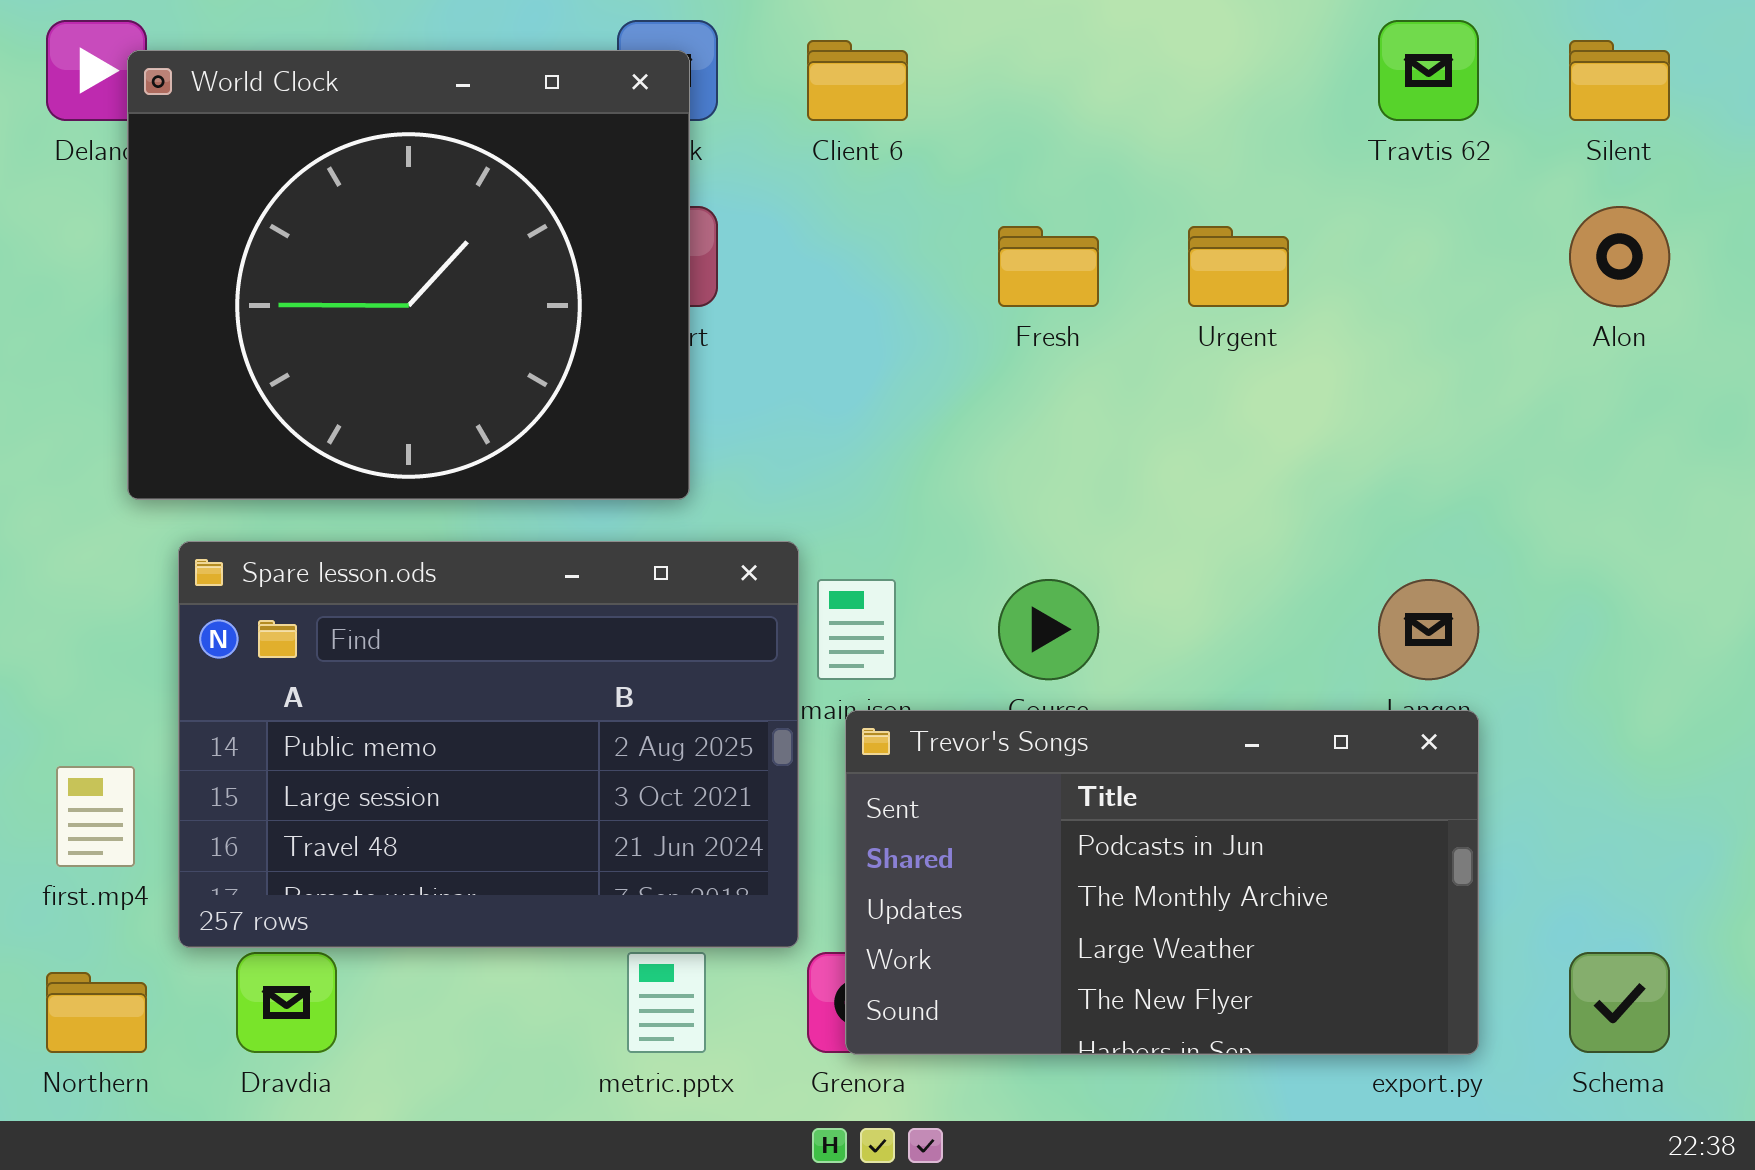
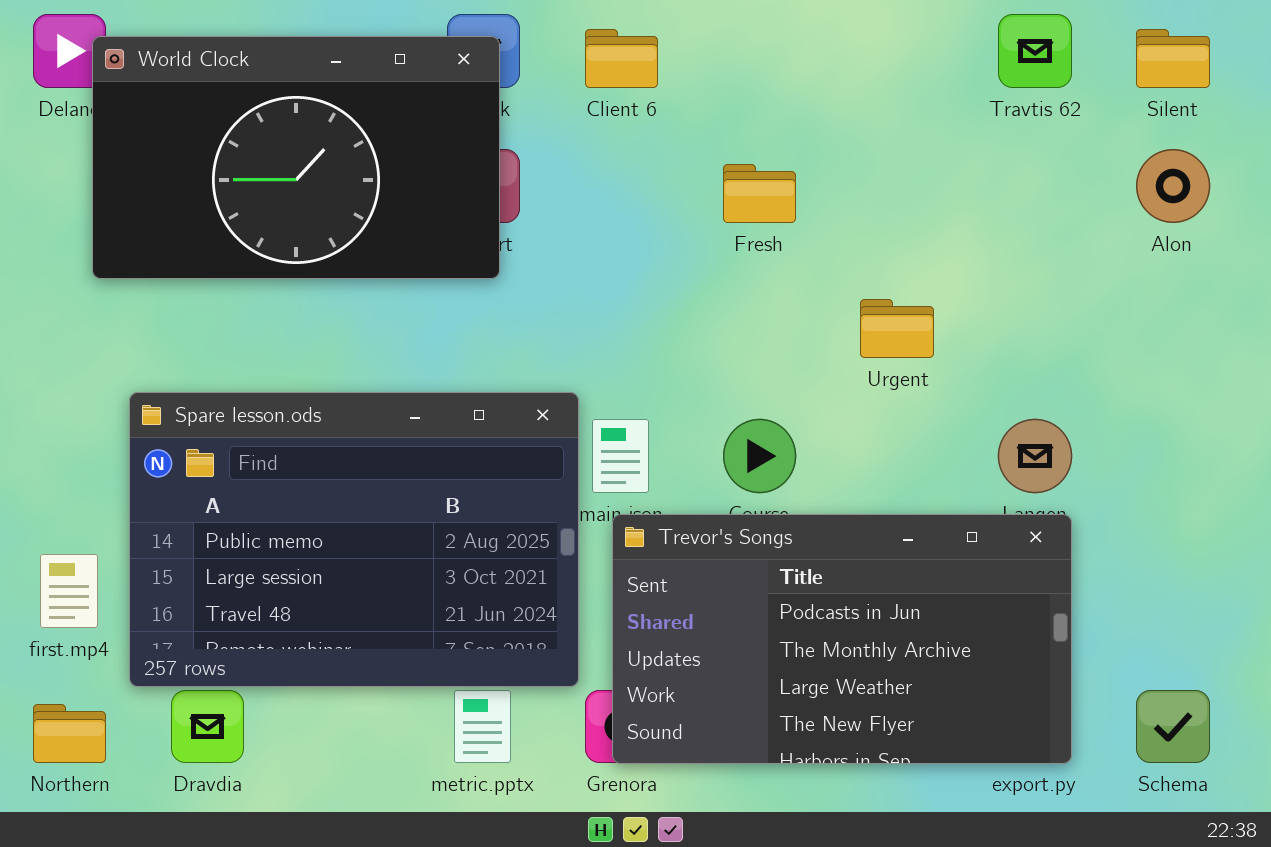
World Clock: [127,50,690,500] -> [92,36,500,279], resized
Urgent: [1188,226,1289,307] -> [860,299,934,358], moved

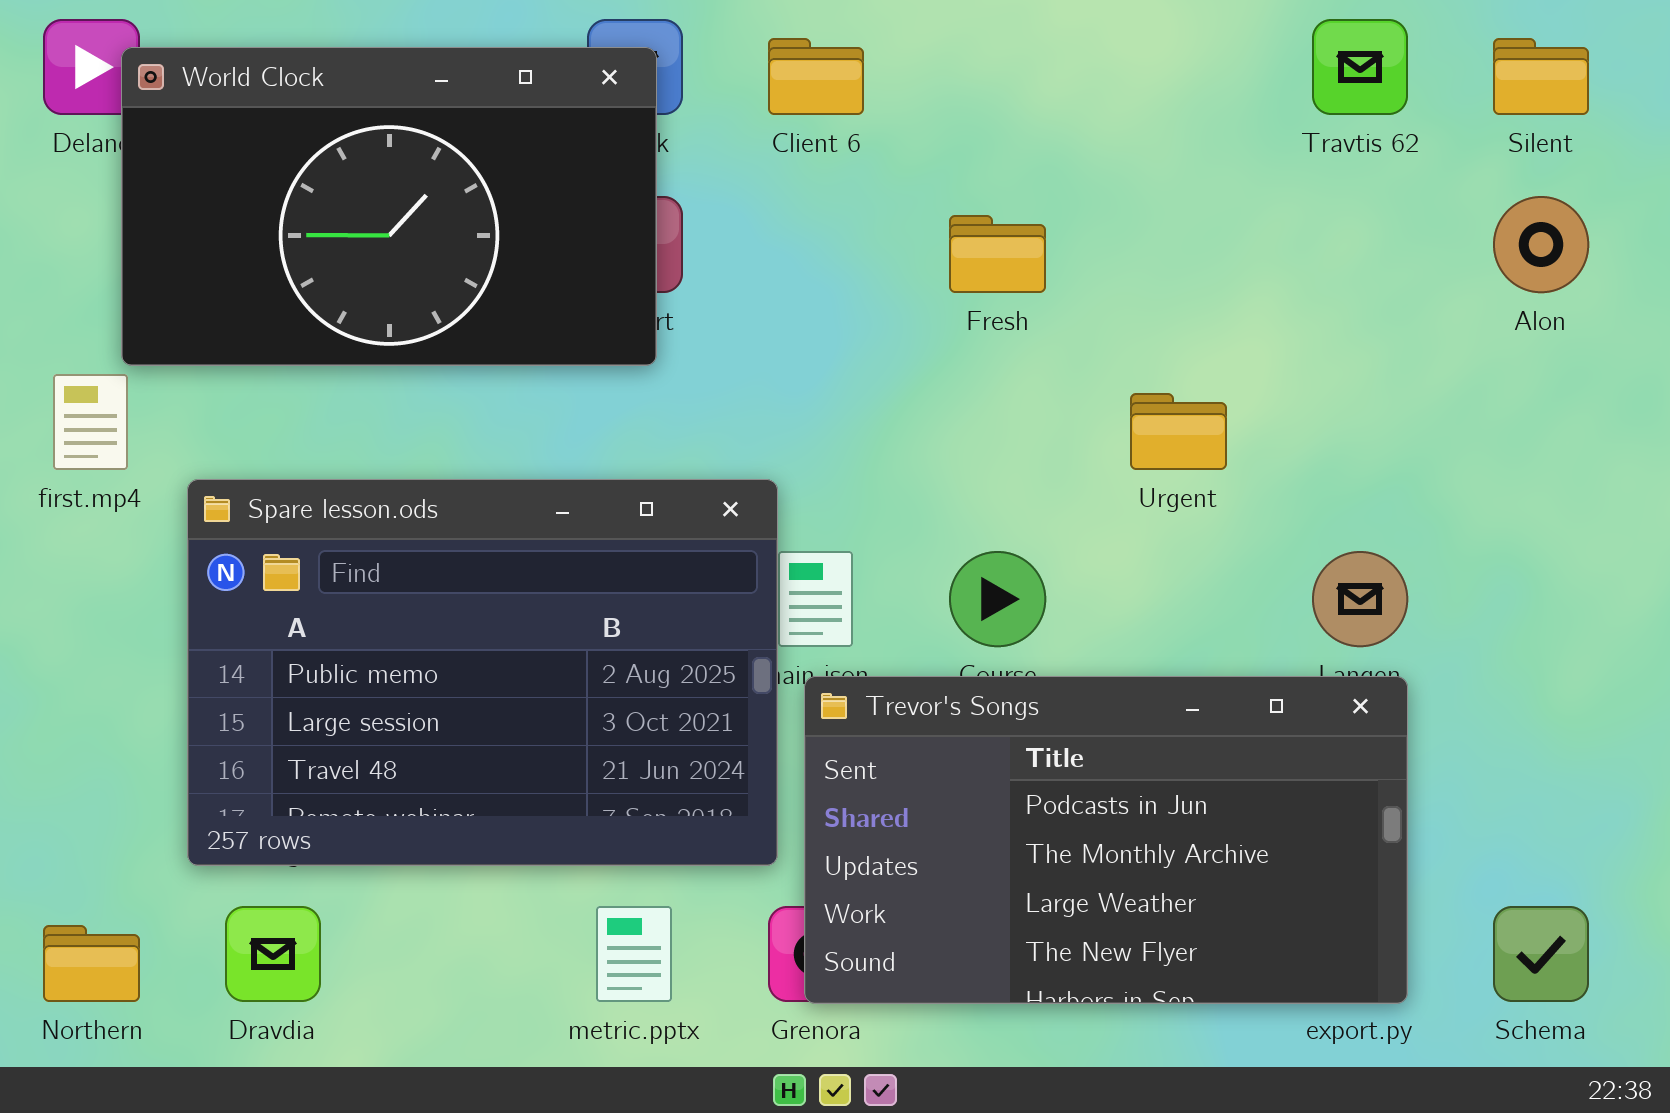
Spare lesson.ods: [129,392,579,687] -> [187,479,778,866], moved
first.mp4: [40,554,98,628] -> [53,374,128,470], moved

